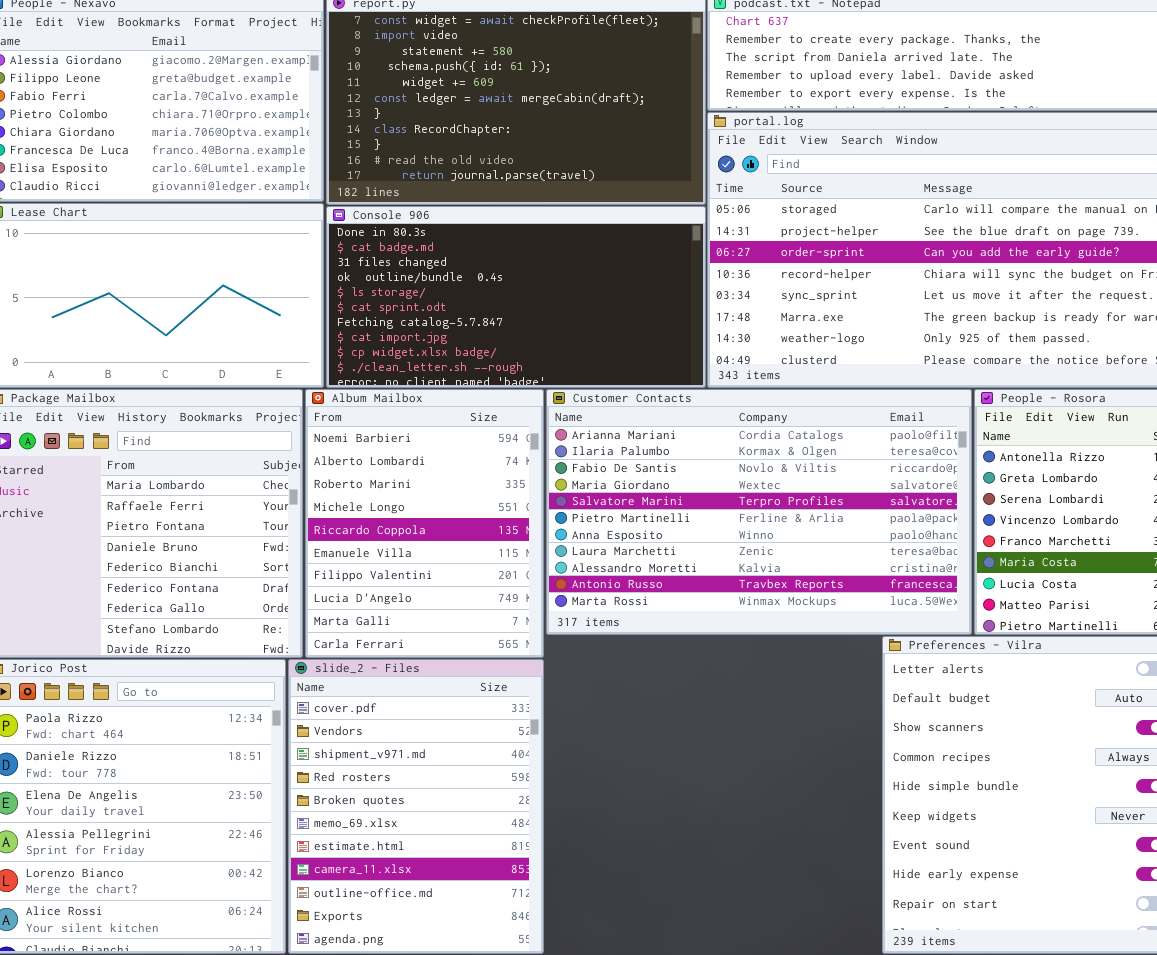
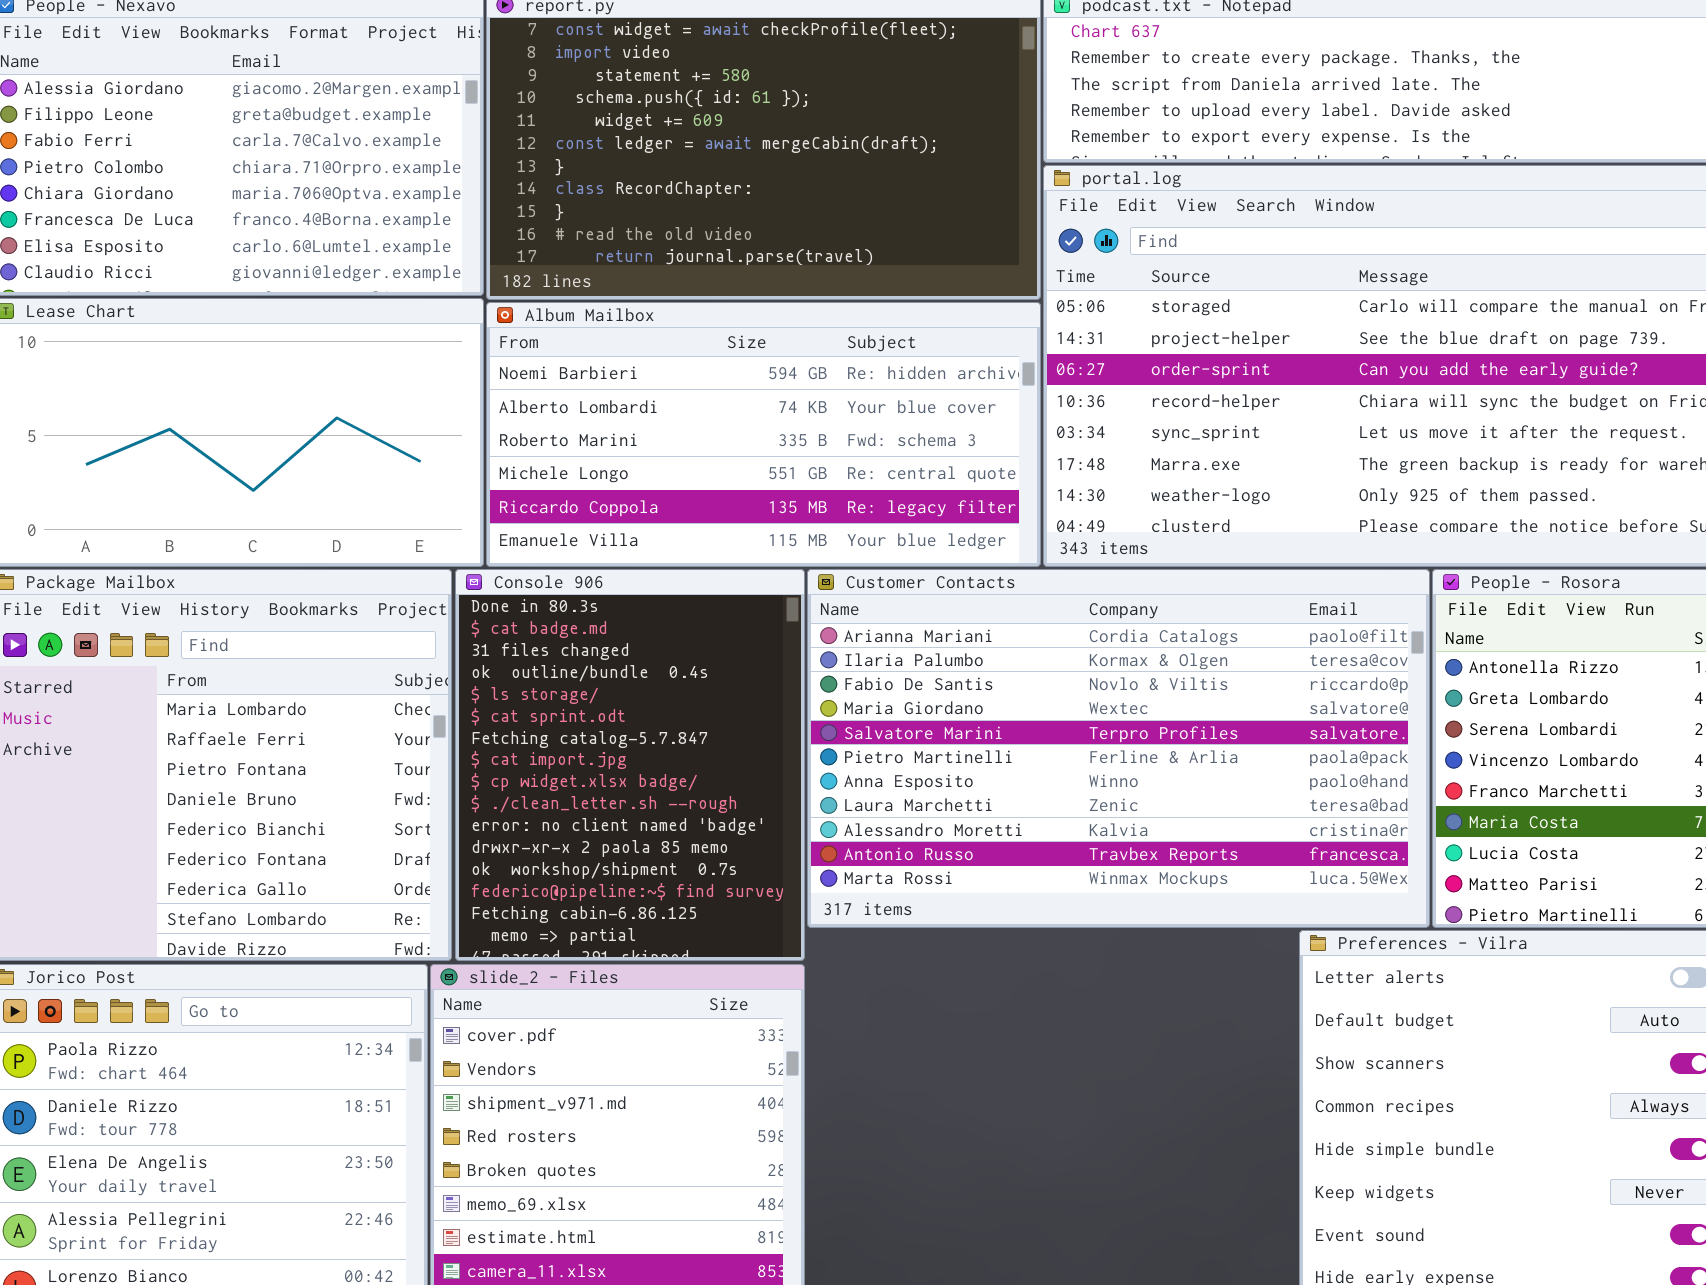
Console 906: [326,206,706,388] -> [455,569,805,961], moved, resized
Album Mailbox: [305,389,544,658] -> [486,302,1041,567], moved, resized

